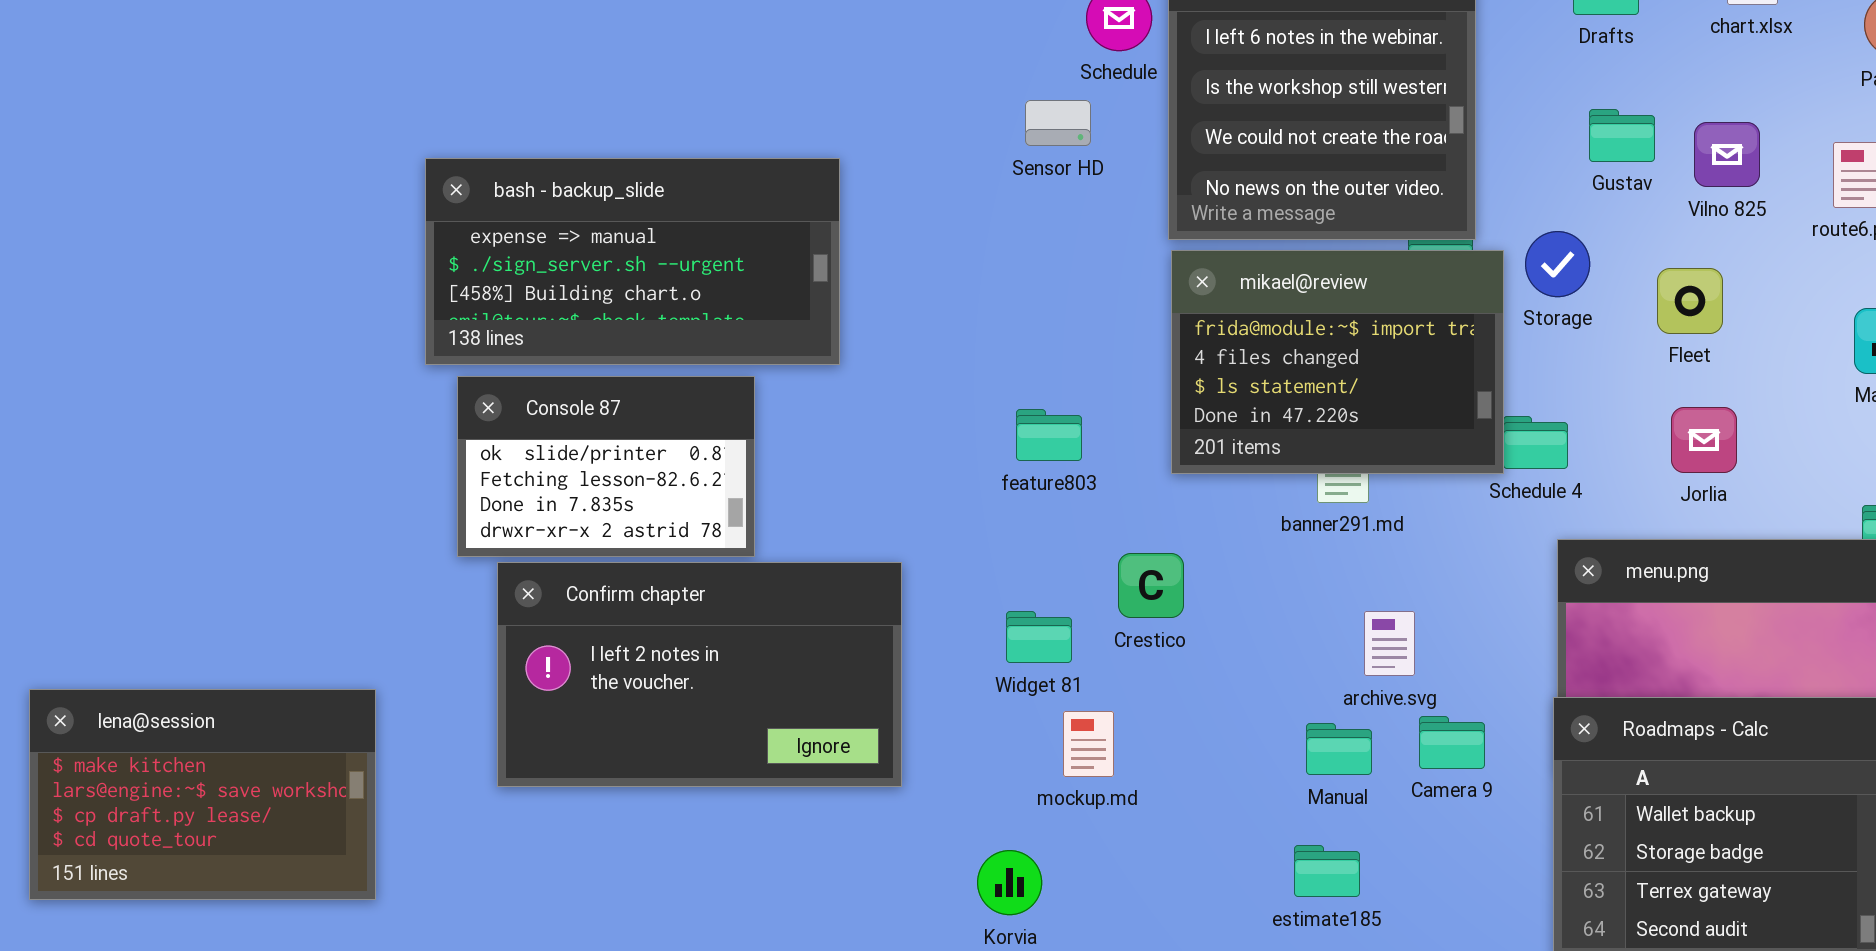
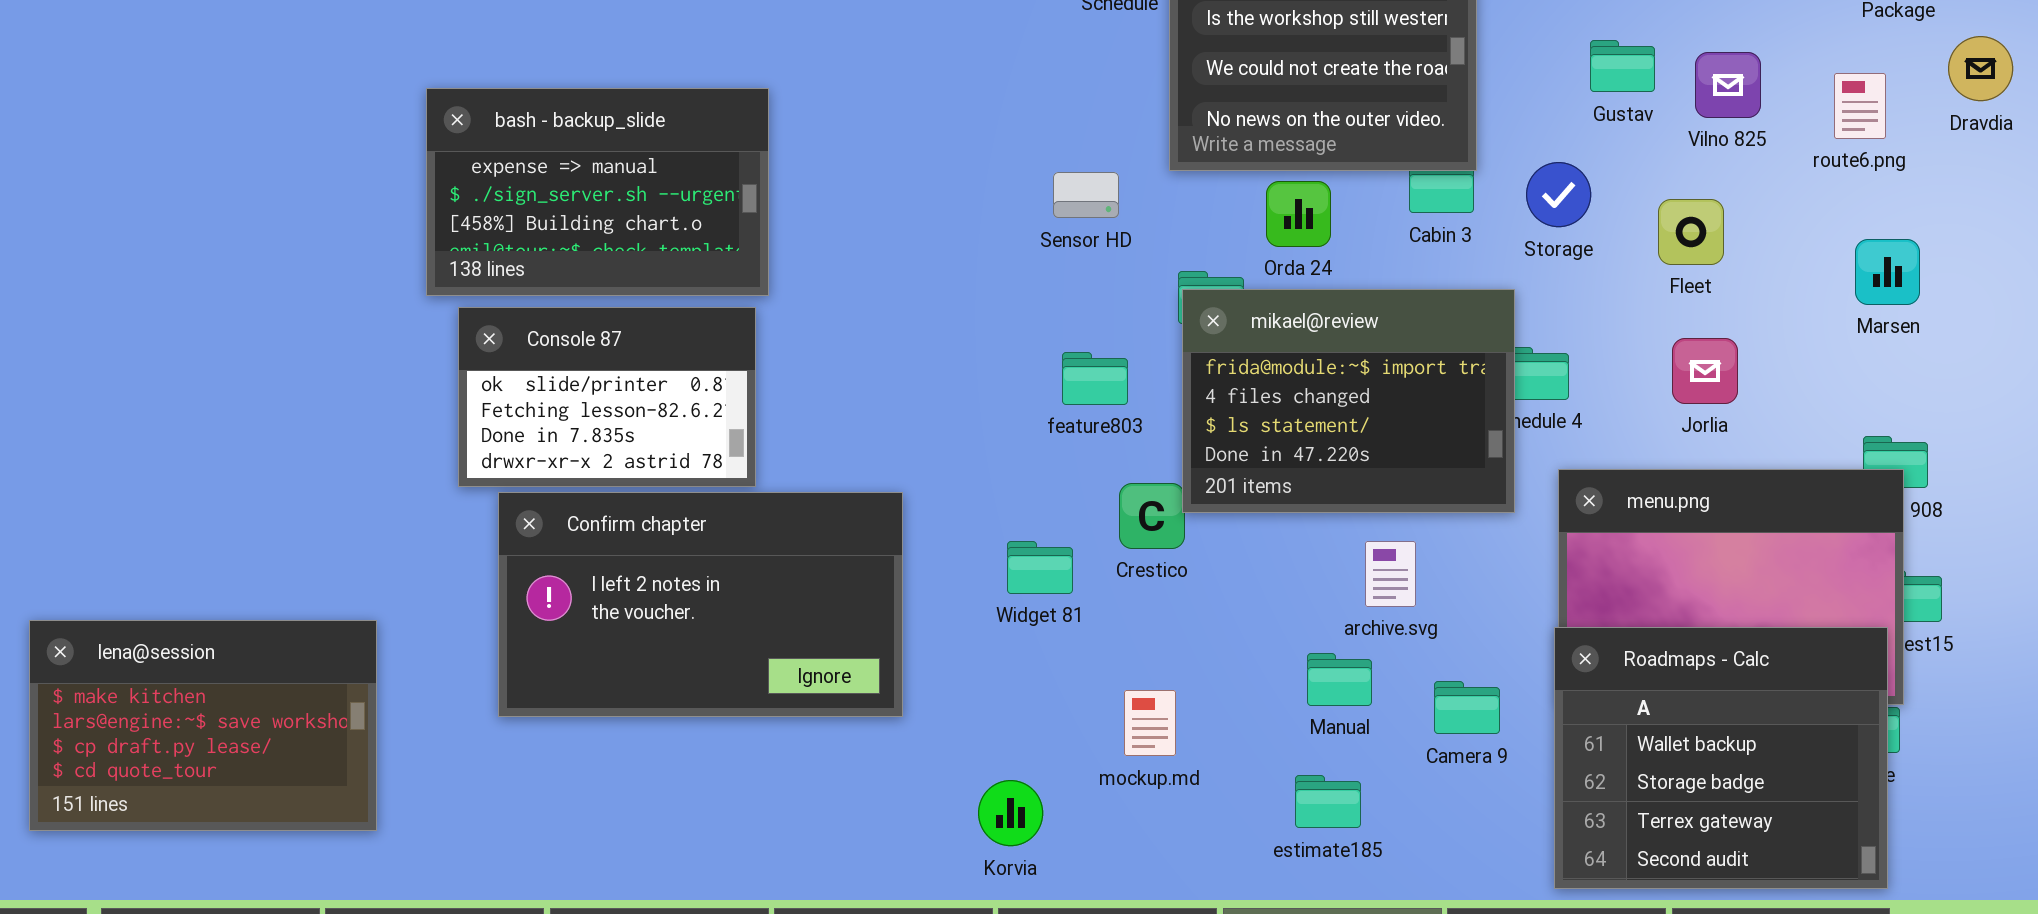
Sensor HD: [1025,100,1091,146] -> [1053,172,1119,218], moved
bash - backup_slide: [425,158,840,365] -> [426,88,769,296], resized
mikael@review: [1171,250,1504,474] -> [1182,289,1515,513], moved
feature803: [1016,409,1082,461] -> [1062,352,1128,405], moved
mockup.md: [1063,711,1114,777] -> [1124,690,1176,756], moved
Camera 9: [1419,716,1485,769] -> [1434,681,1500,734], moved

